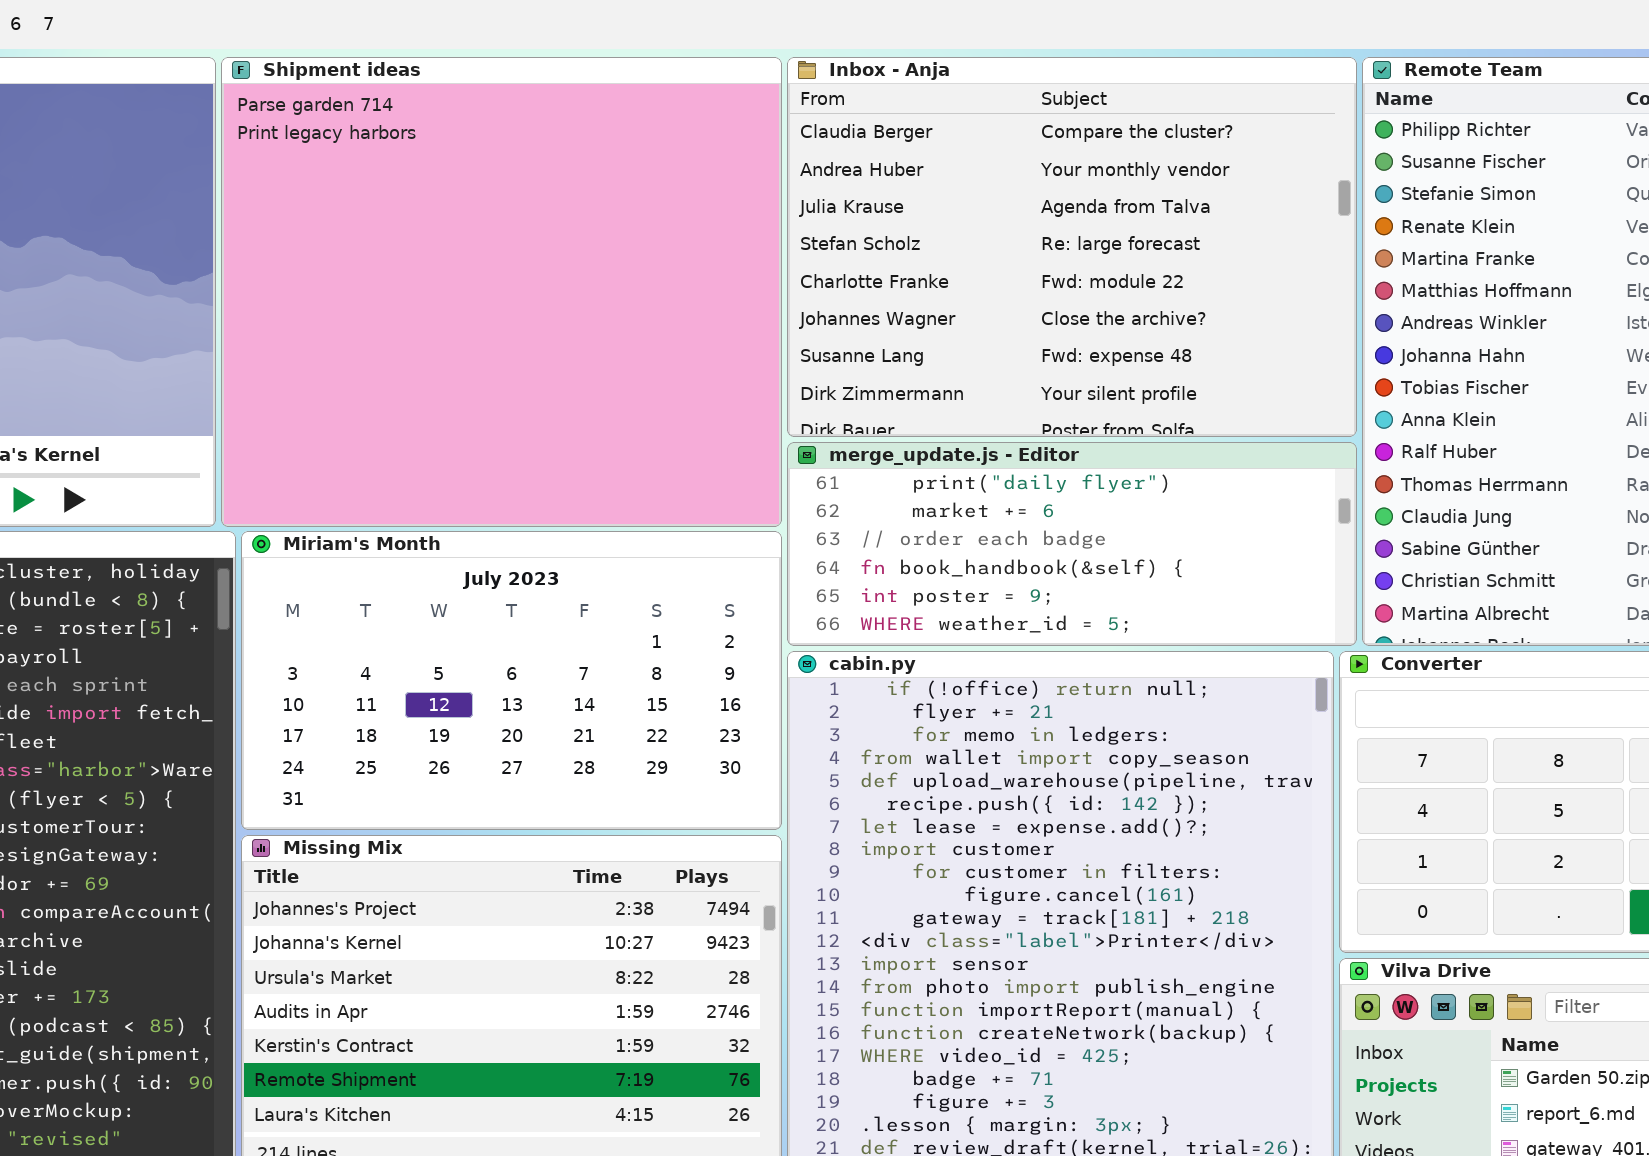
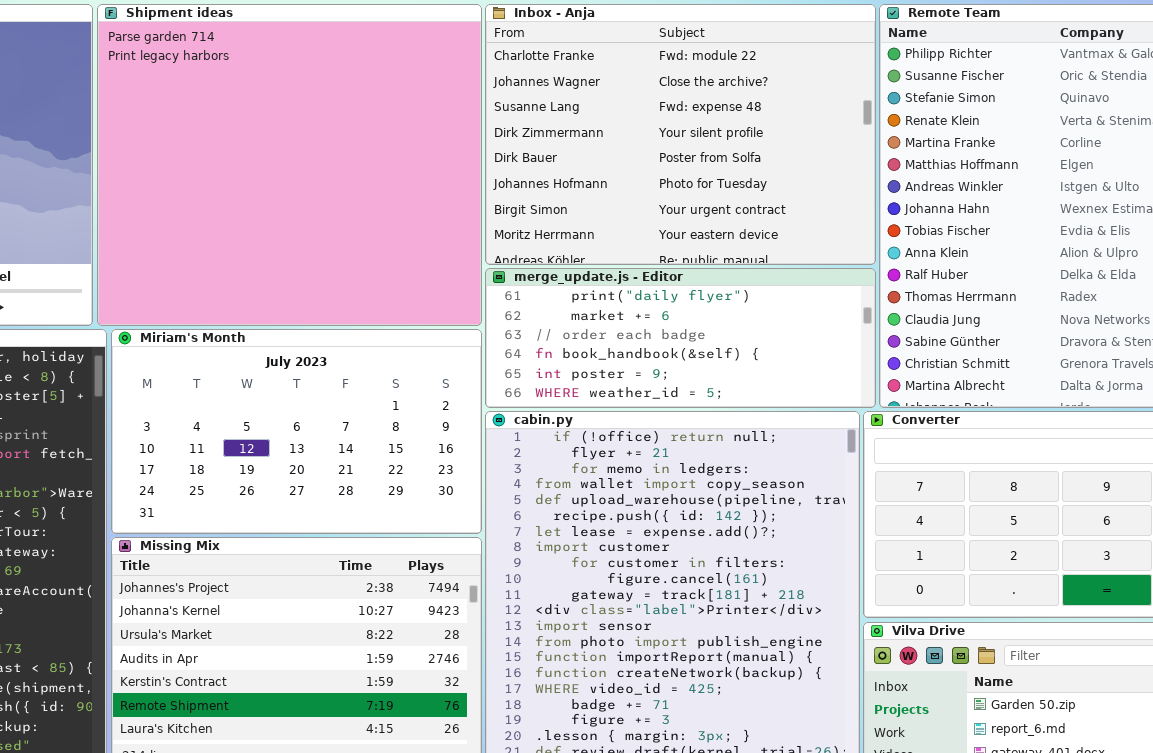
Inbox - Anja: [787,57,1357,437] -> [485,4,876,265], scrolled down 4 rows

